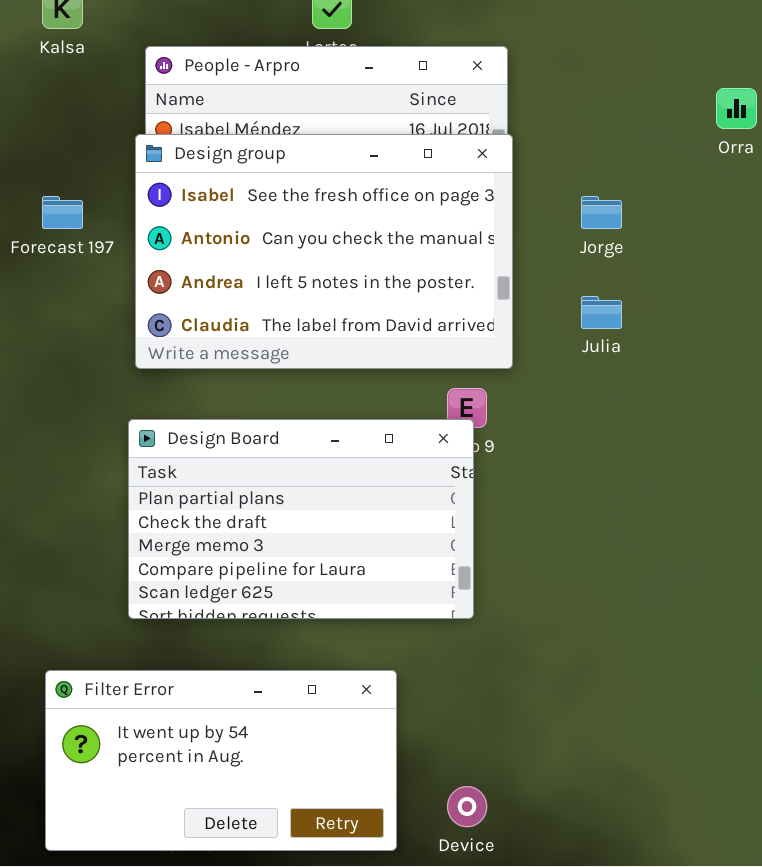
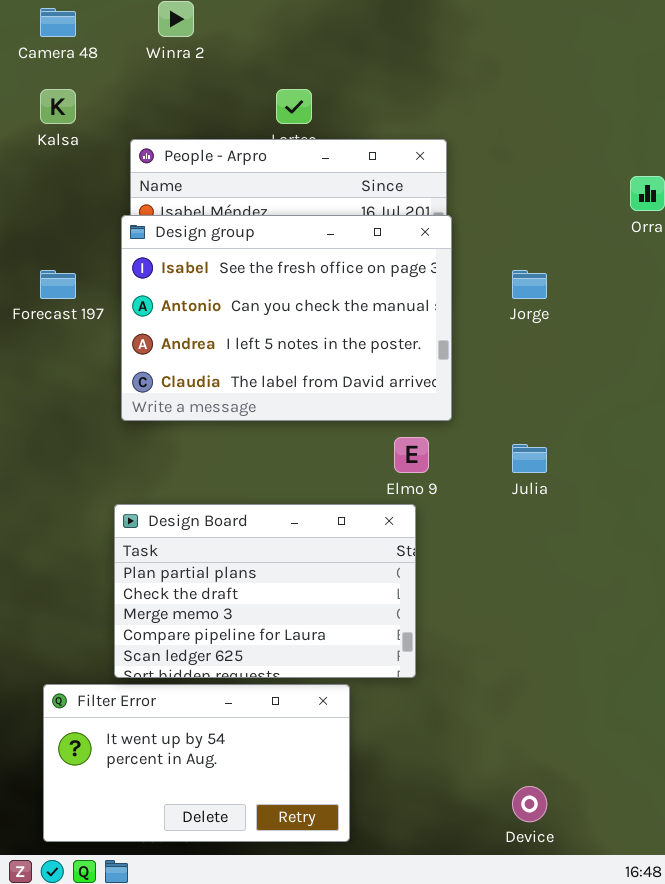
Julia: [581,296,622,329] -> [512,444,547,473], moved
Design Board: [128,419,474,619] -> [114,504,416,678], moved
Device: [447,786,487,827] -> [512,786,547,822], moved

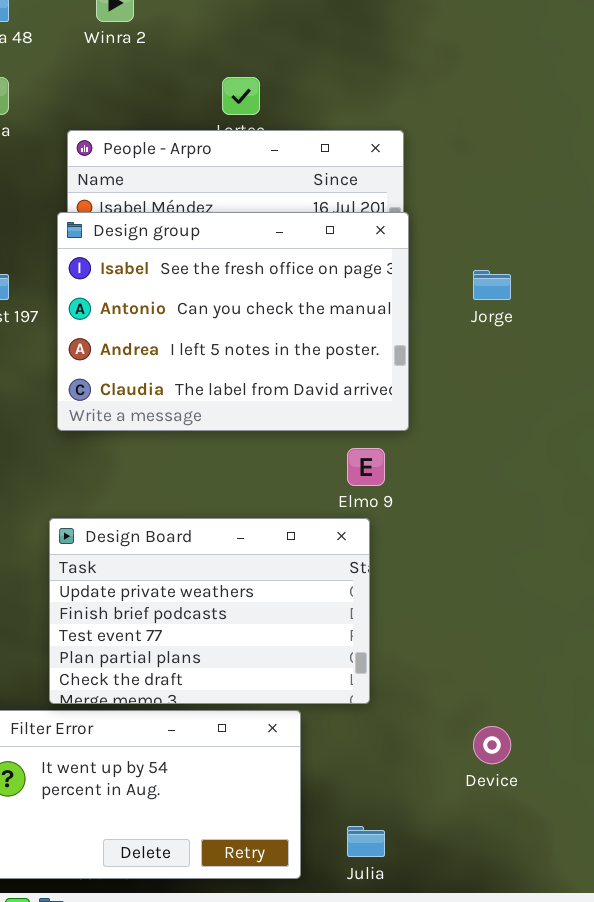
Julia: [512,444,547,473] -> [347,826,385,857], moved
Design Board: [114,504,416,678] -> [49,518,370,704], scrolled up 3 rows
Device: [512,786,547,822] -> [473,726,511,764], moved

